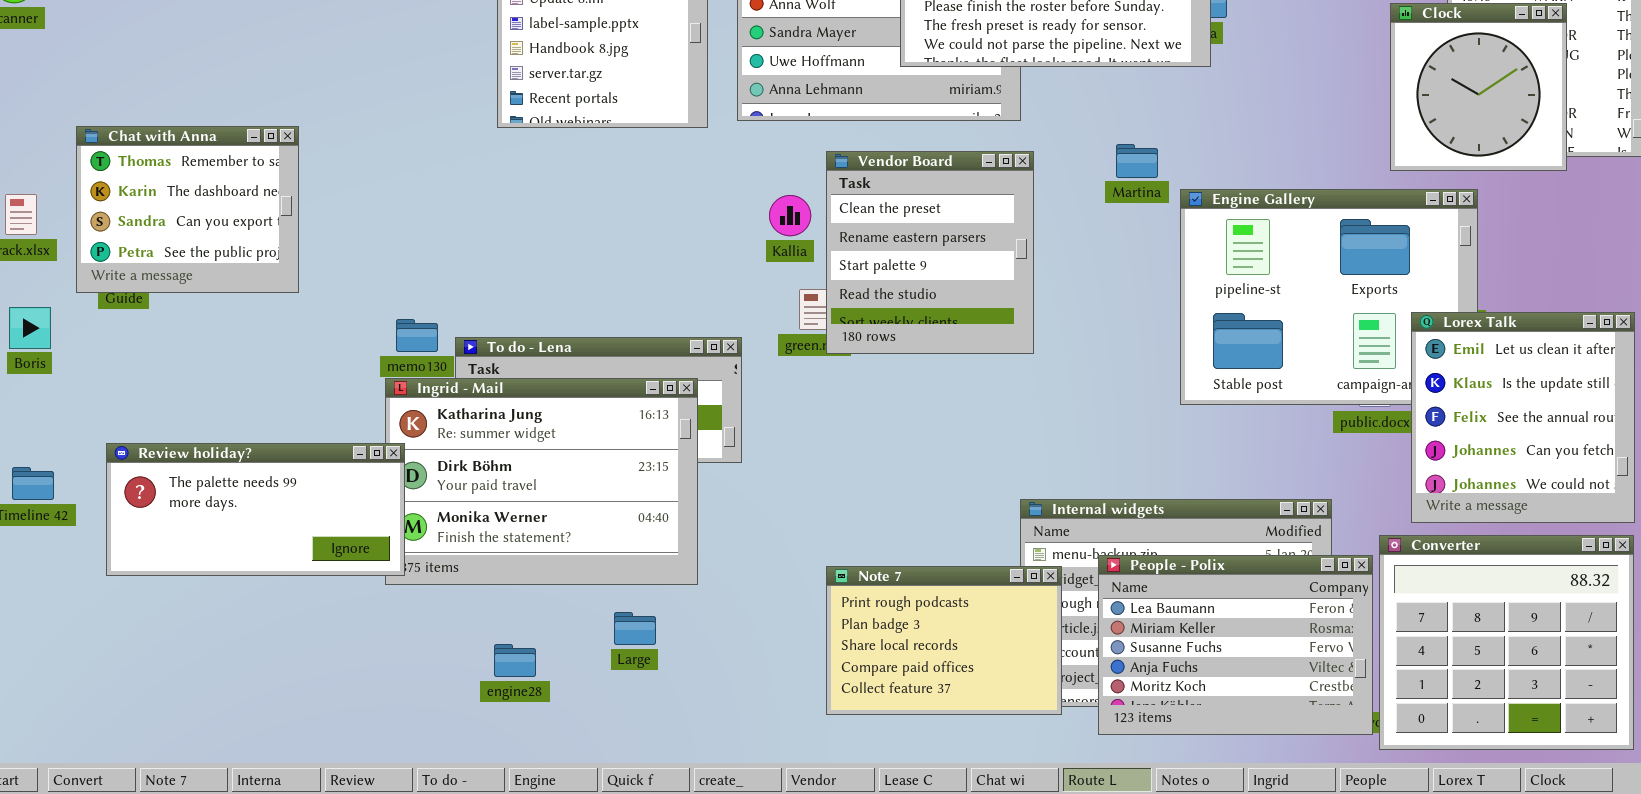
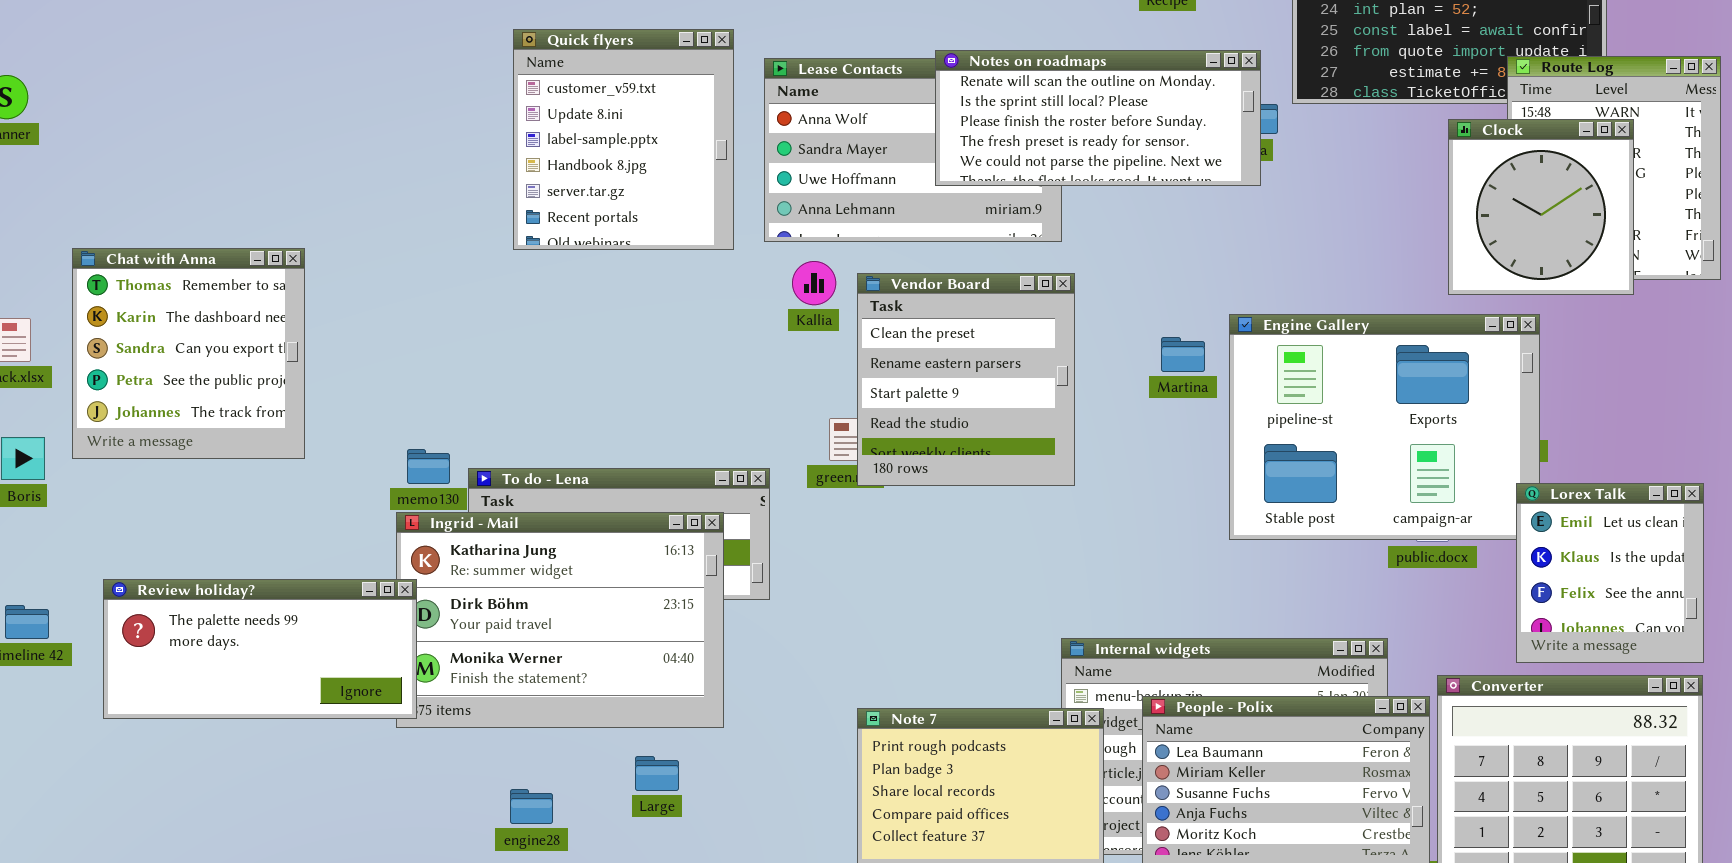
Chat with Anna: [76,126,299,293] -> [72,248,305,459], resized
Martina: [1116,144,1158,178] -> [1161,337,1205,372], moved
Kallia: [769,195,811,236] -> [792,261,836,305], moved
Lorex Talk: [1411,312,1635,523] -> [1516,483,1704,663], resized

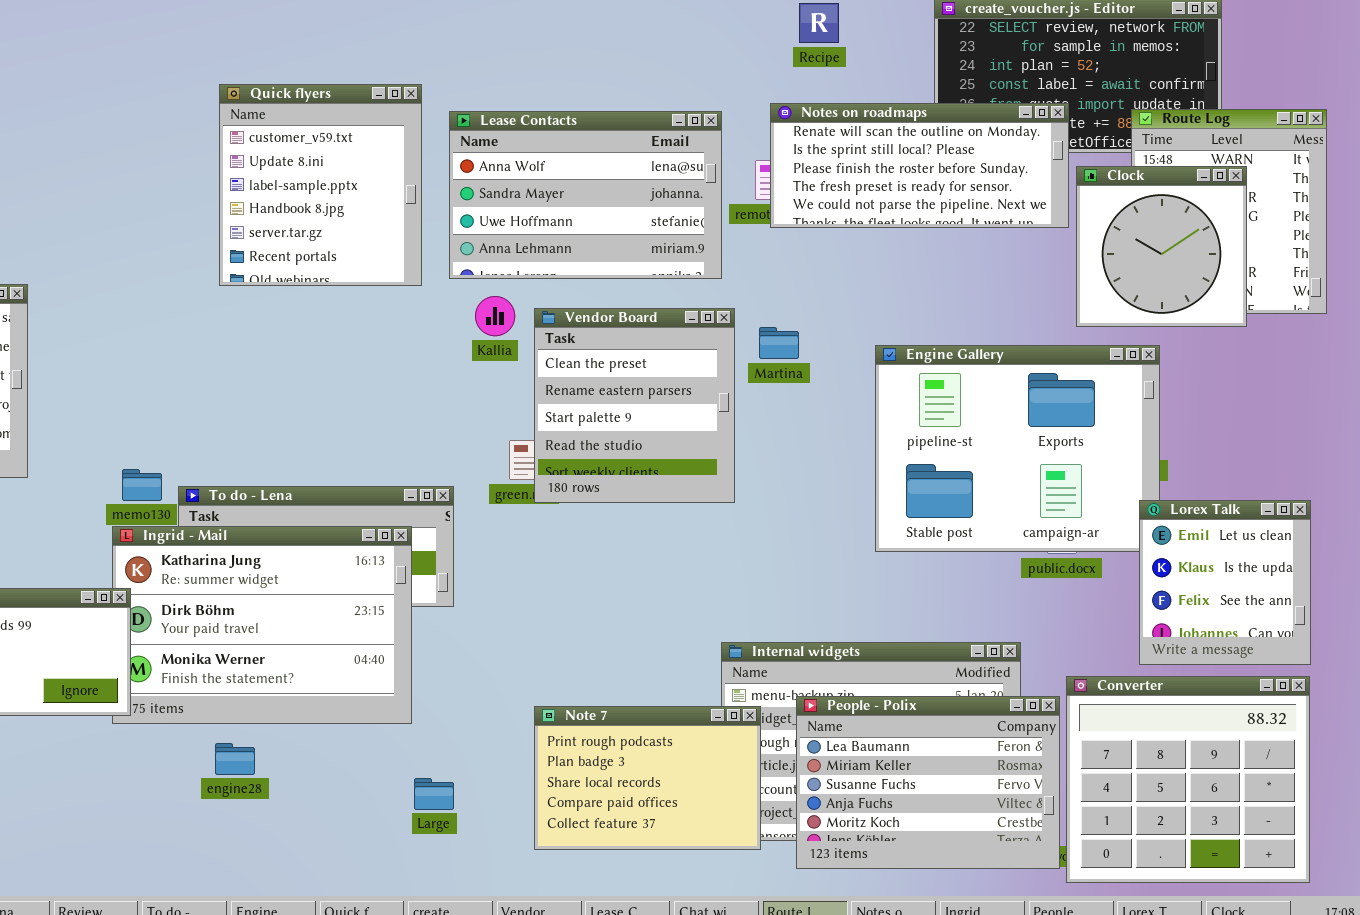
Notes on roadmaps: [935,50,1261,186] -> [770,103,1069,228], moved
Martina: [1161,337,1205,372] -> [759,327,799,359], moved
Large: [635,756,679,791] -> [414,778,454,810], moved
engine28: [510,789,553,824] -> [215,743,255,775], moved

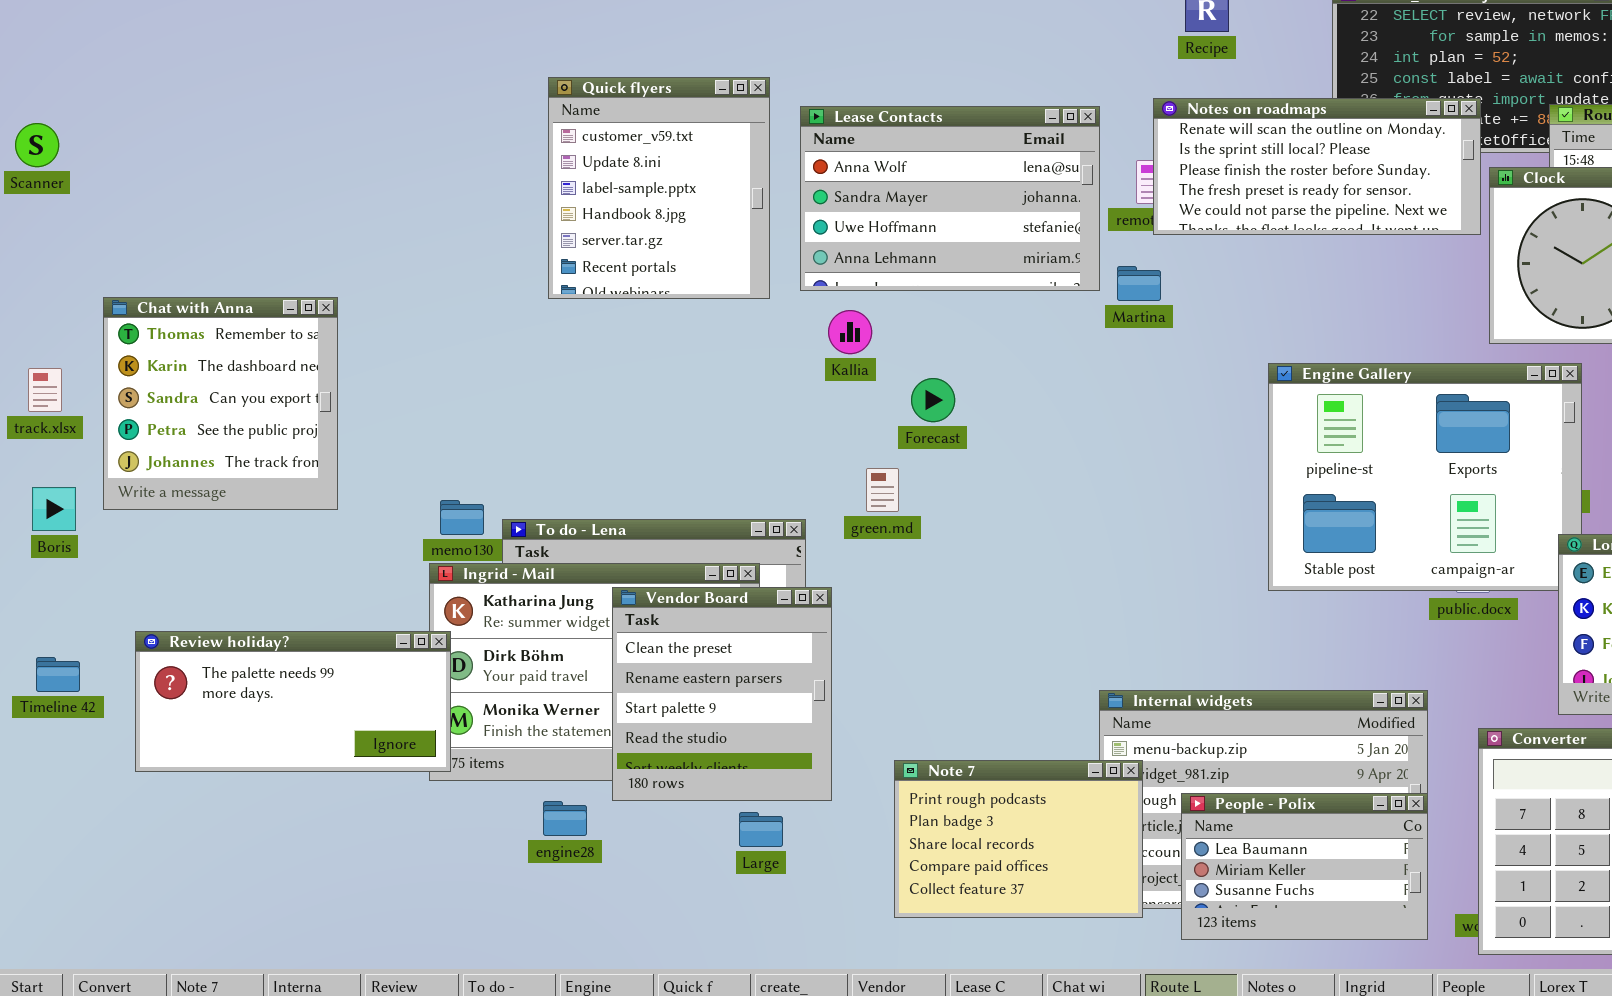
Vendor Board: [534,308,735,503] -> [612,587,832,801], moved
Martina: [759,327,799,359] -> [1117,266,1161,301], moved
People - Polix: [796,696,1060,869] -> [1181,793,1428,940], resized
Large: [414,778,454,810] -> [739,812,783,847], moved

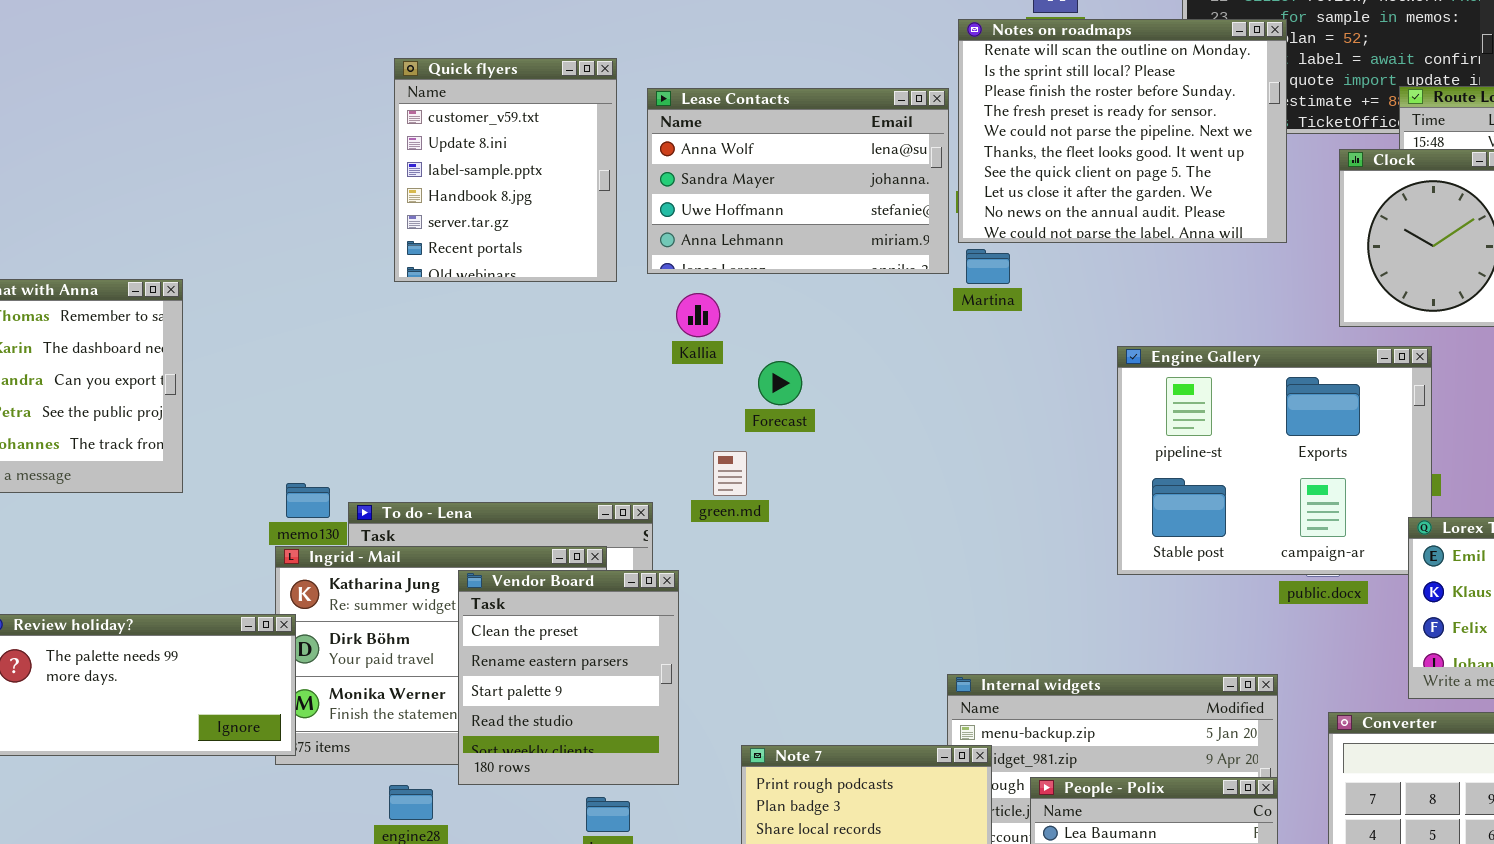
Notes on roadmaps: [1153,98,1481,235] -> [958,19,1287,243], moved, resized

